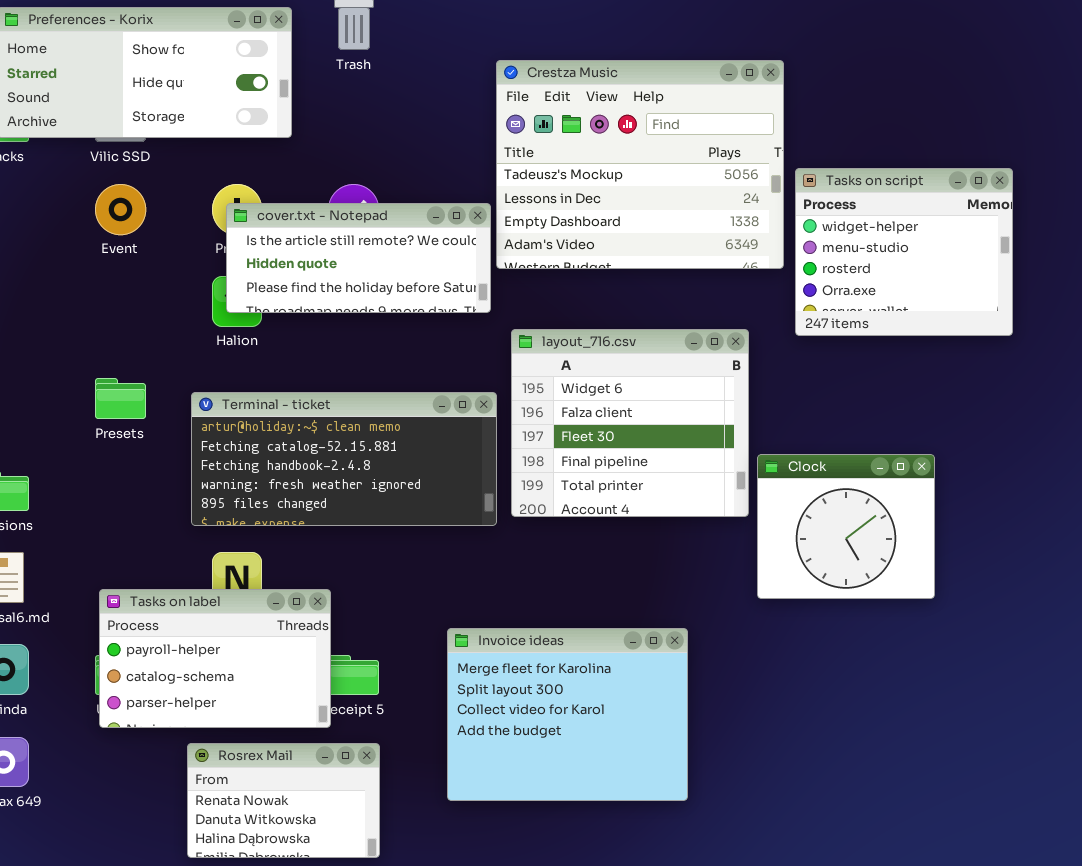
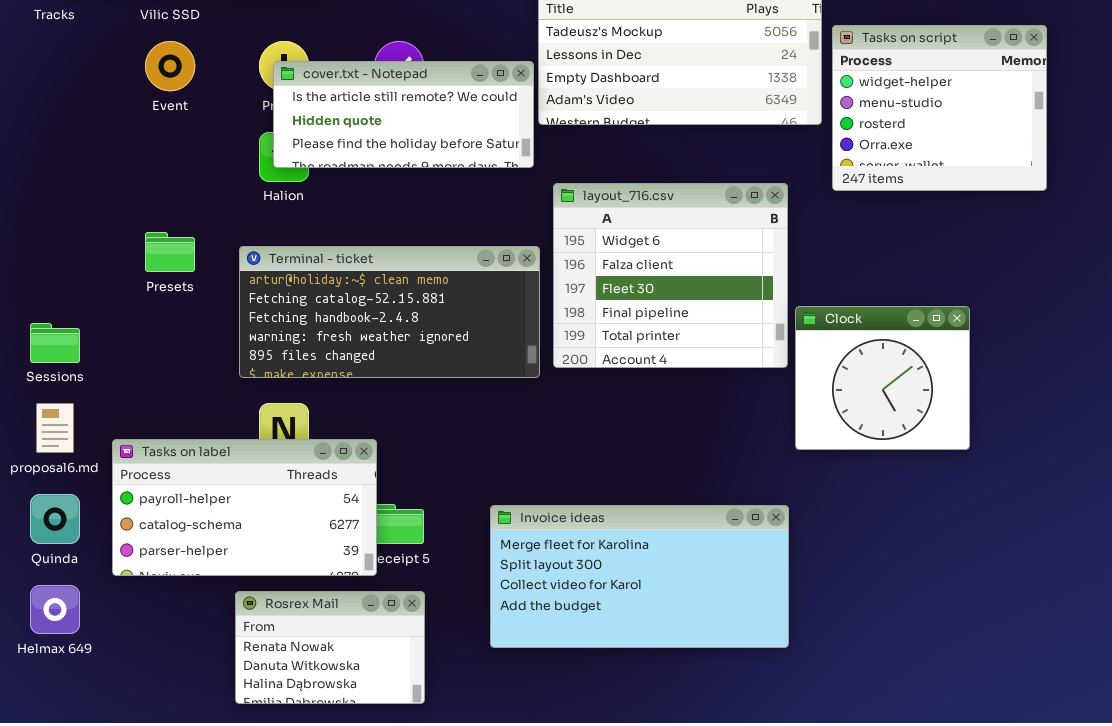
Tasks on label: [99,589,331,728] -> [112,439,377,576], resized
Invoice ideas: [447,628,688,801] -> [490,505,789,648], resized

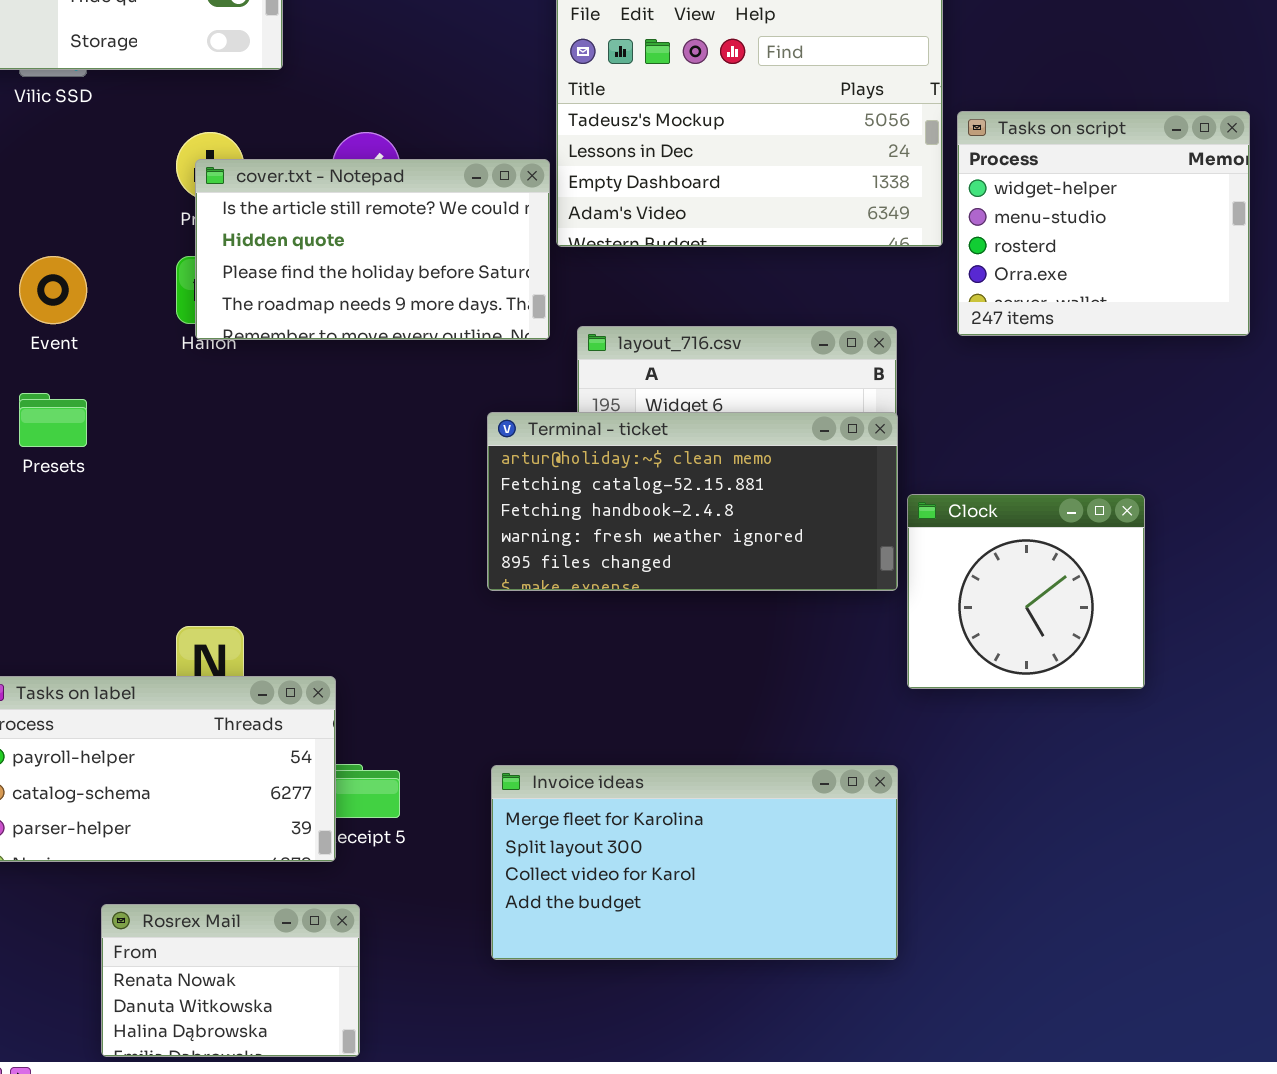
Event: [145,41,195,91] -> [19,256,87,324], moved
cover.txt - Notepad: [273,61,534,168] -> [195,159,550,340], resized
Terminal - ticket: [239,246,540,378] -> [487,412,898,591], moved
Rosrex Mail: [235,591,425,704] -> [101,904,360,1057], moved

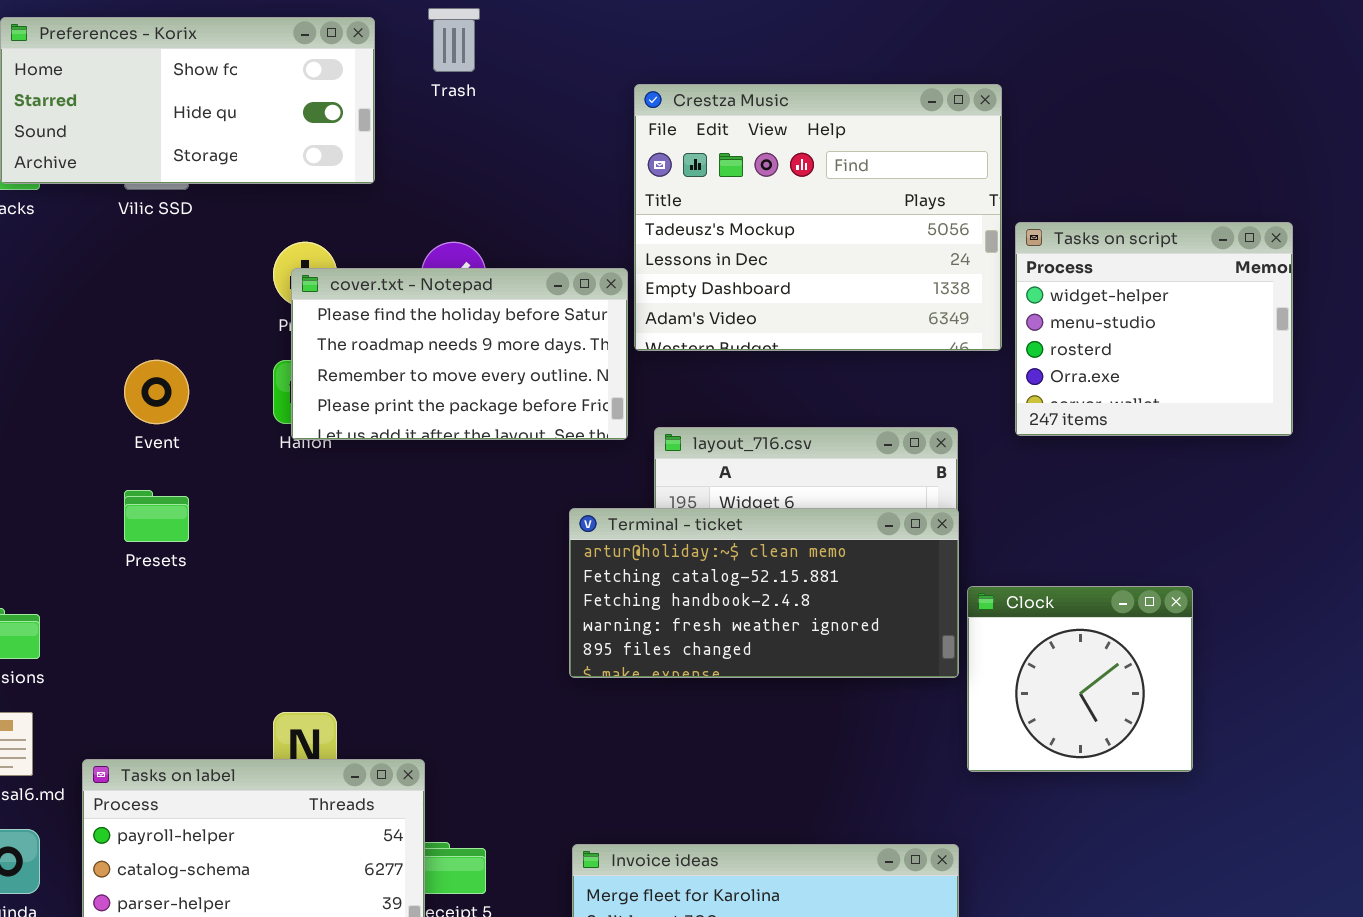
cover.txt - Notepad: [195,159,550,340] -> [291,268,628,440], scrolled down 2 rows

